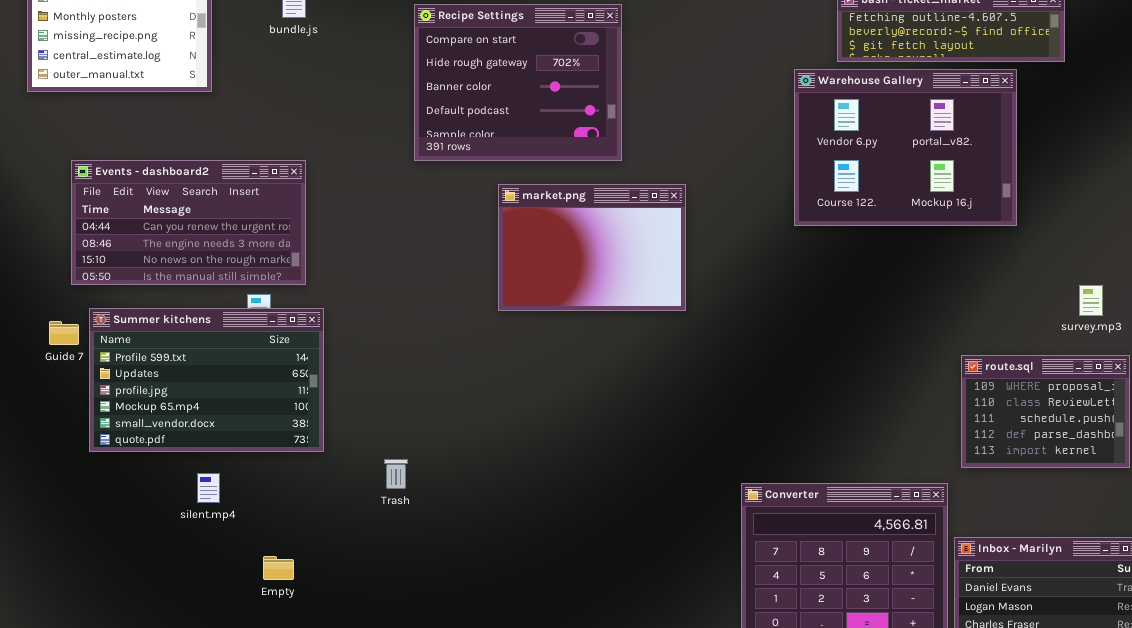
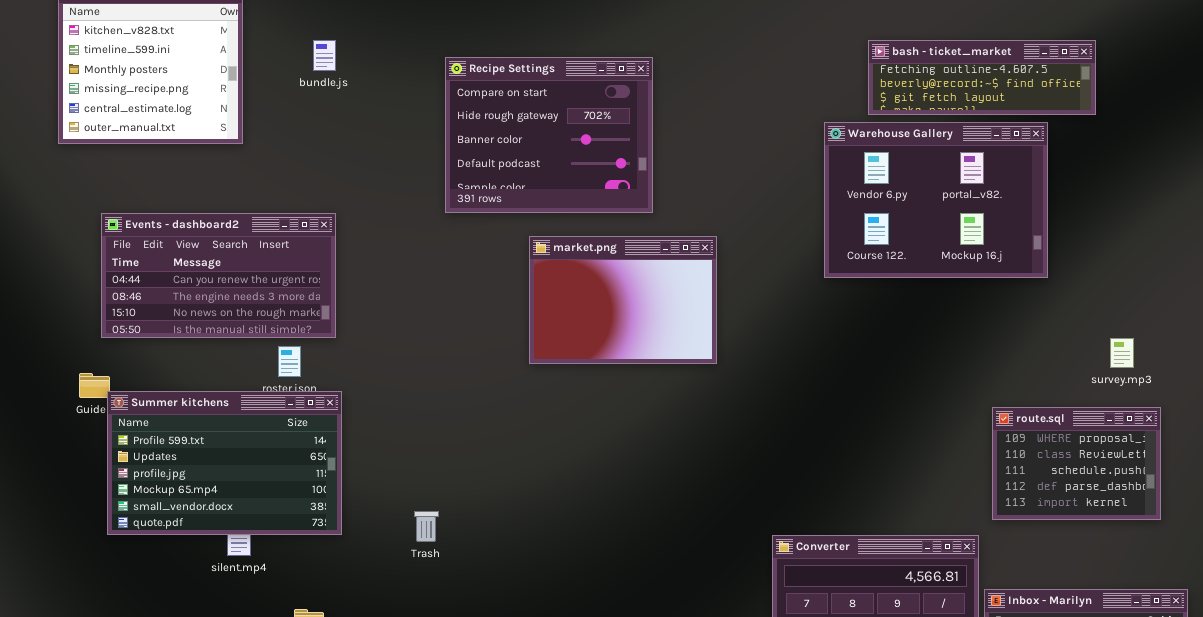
Summer kitchens: [89,308,324,452] -> [107,391,342,535], moved

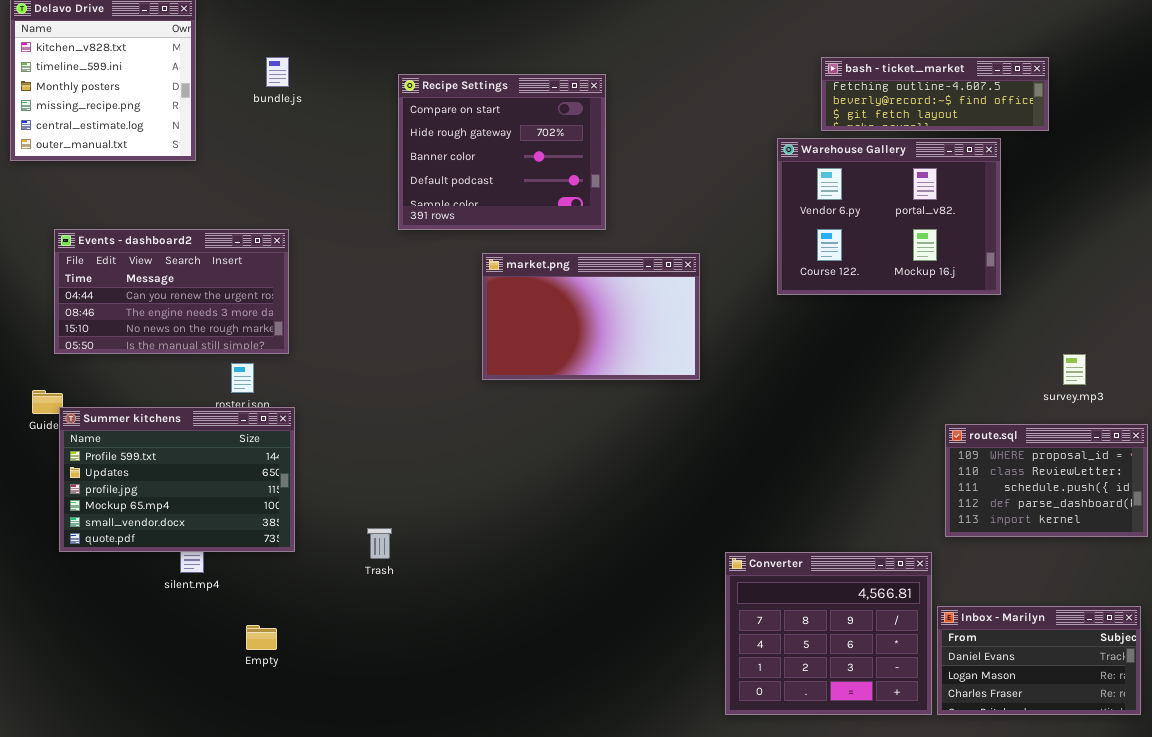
market.png: [529,236,717,364] -> [482,253,700,380], resized
route.sql: [992,407,1161,520] -> [945,424,1148,537], resized

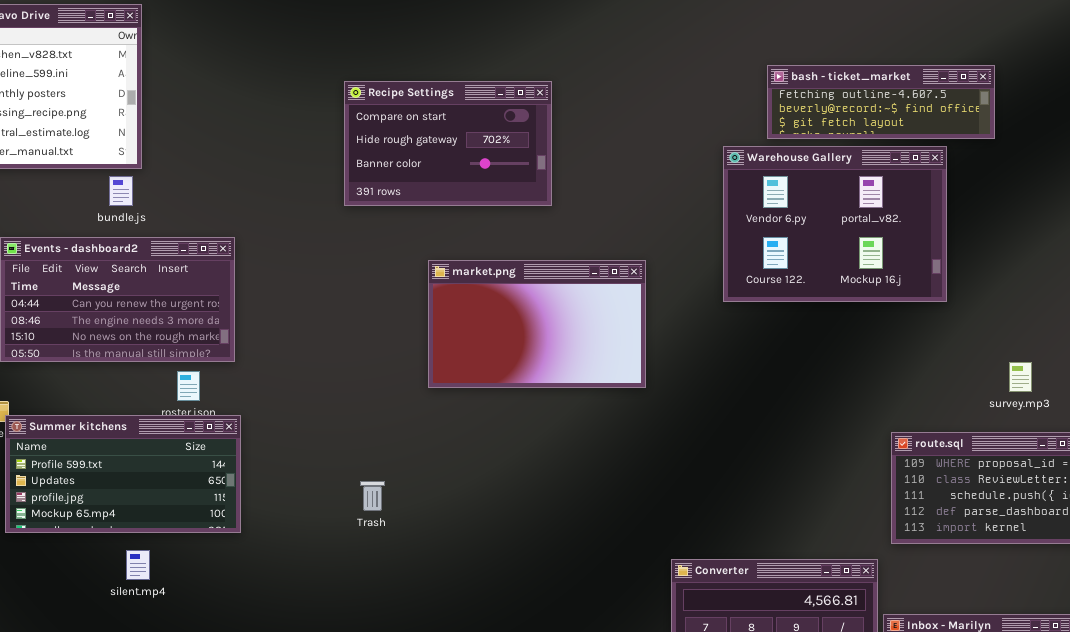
bundle.js: [266,57,289,87] -> [109,176,133,206], moved
Recipe Settings: [398,74,606,230] -> [344,81,552,206], resized
Summer kitchens: [59,407,295,552] -> [5,415,241,533], resized
Trash: [367,528,392,559] -> [360,481,385,511], moved

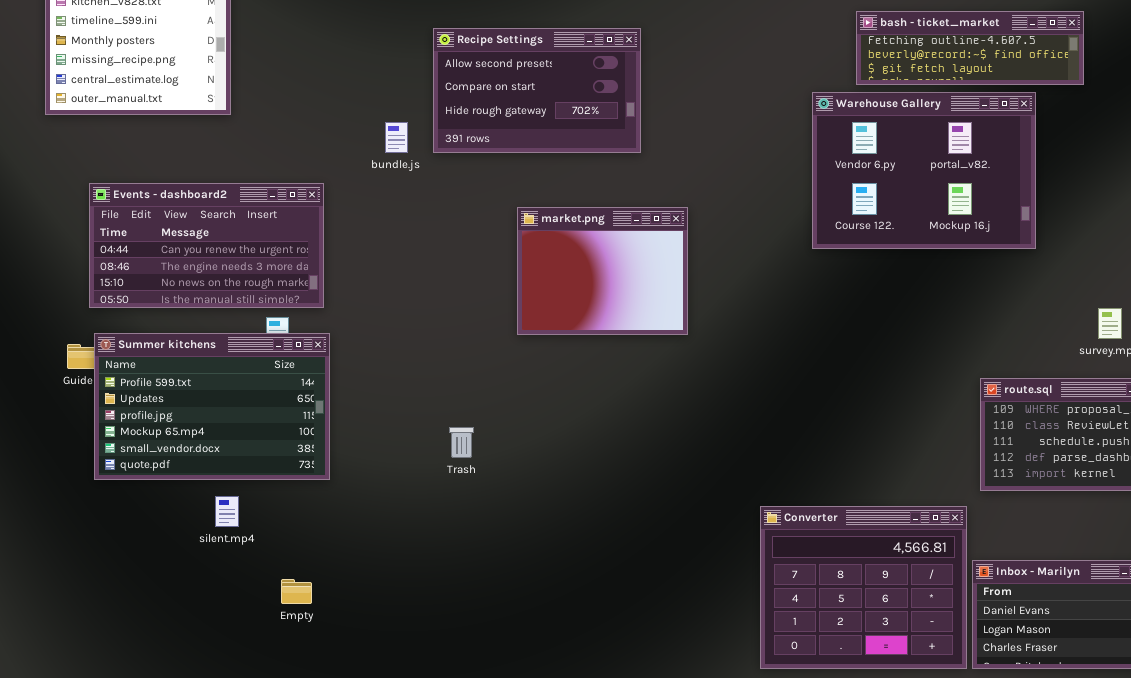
Recipe Settings: [344,81,552,206] -> [433,28,641,153], scrolled up 1 row
bundle.js: [109,176,133,206] -> [385,122,408,153], moved
market.png: [428,260,646,388] -> [517,207,688,335], resized
Summer kitchens: [5,415,241,533] -> [94,333,330,480], resized

